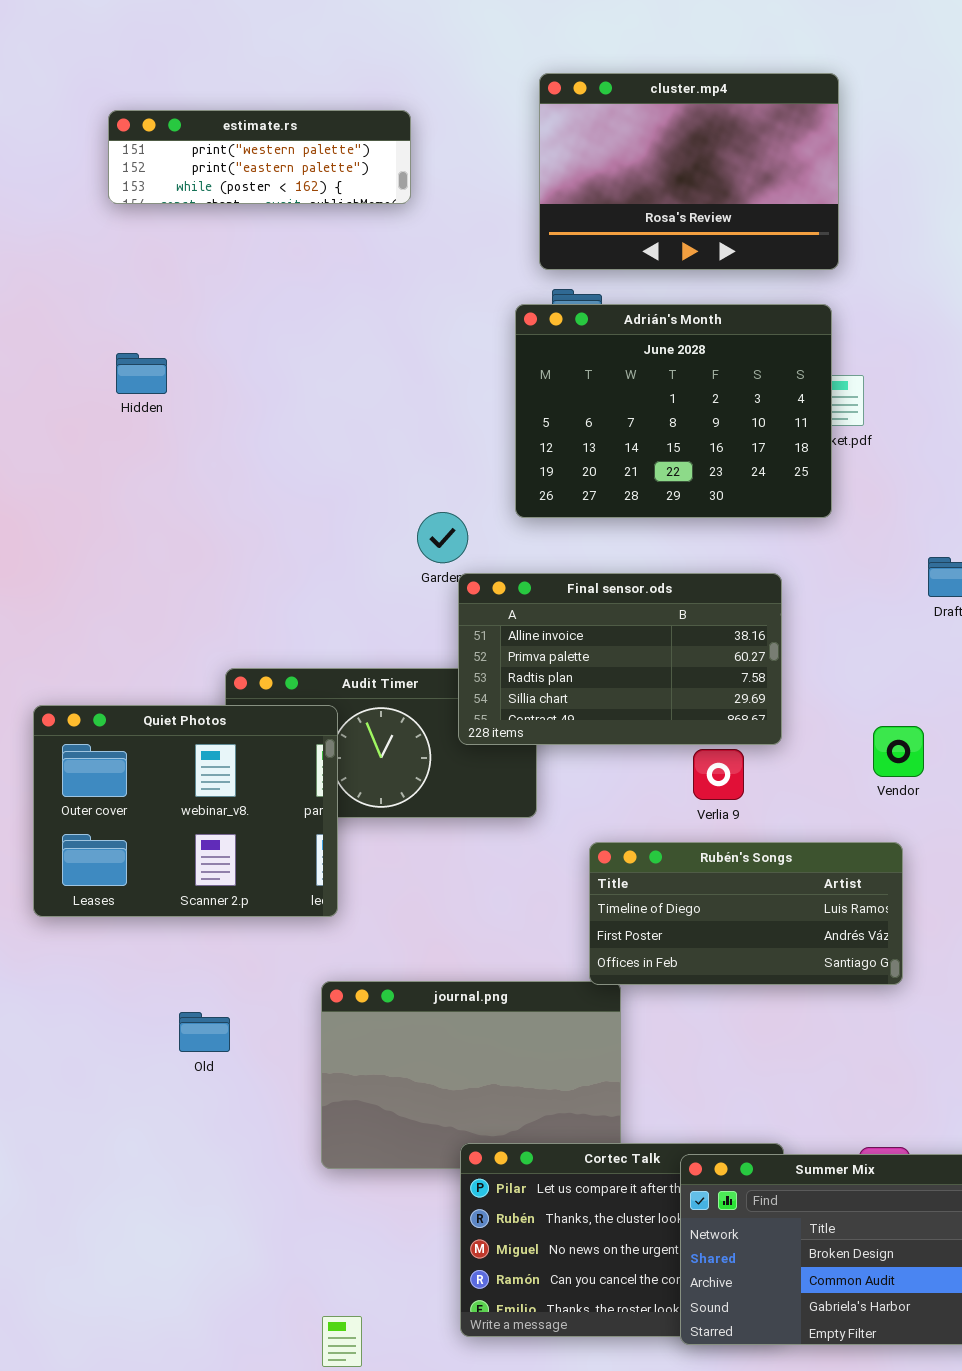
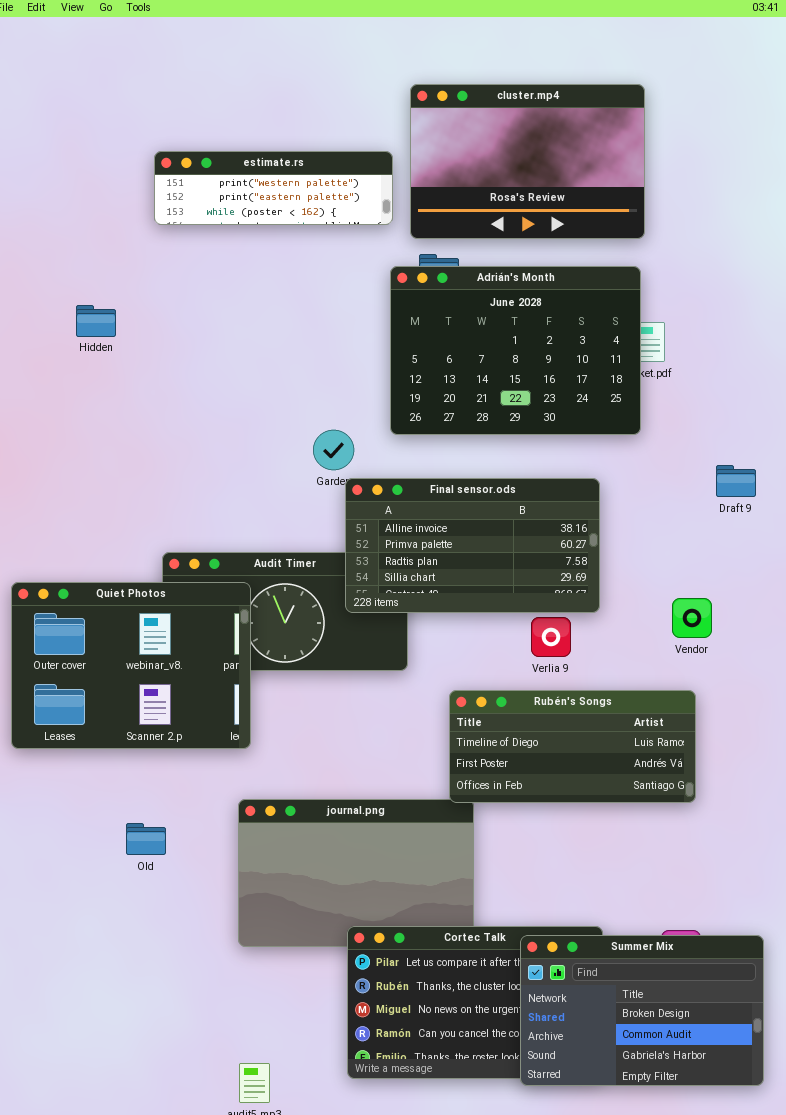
estimate.rs: [108,110,411,204] -> [154,151,393,225], moved

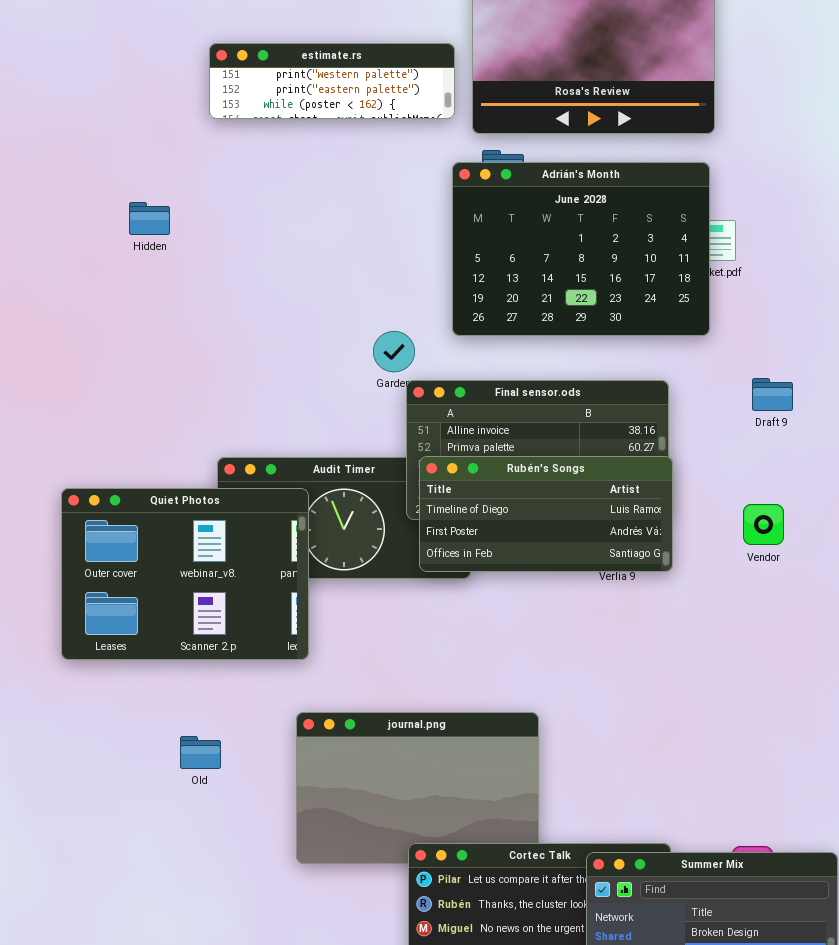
Draft 9: [716,465,756,497] -> [752,378,793,411], moved
Rubén's Songs: [449,690,696,803] -> [419,456,673,572], moved

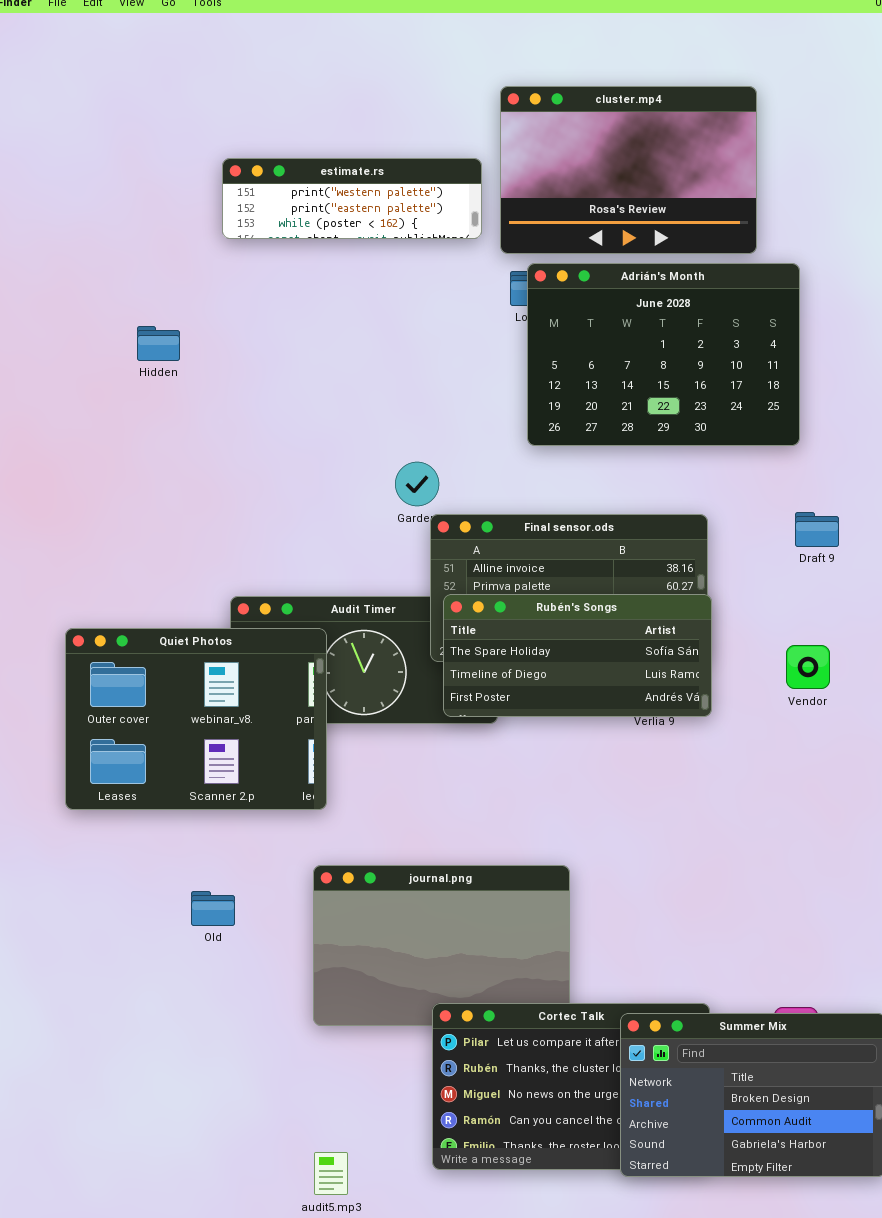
Adrián's Month: [452,162,710,336] -> [527,263,800,446], moved
Rubén's Songs: [419,456,673,572] -> [443,594,712,717], scrolled up 1 row

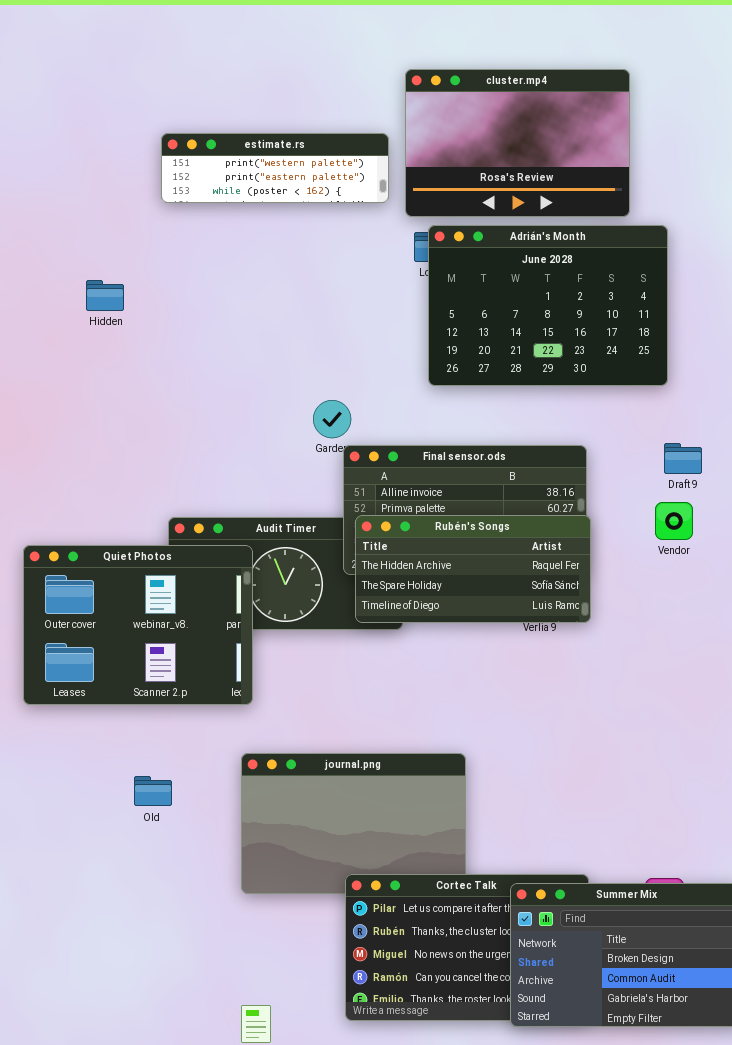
Rubén's Songs: [443,594,712,717] -> [355,515,591,623], scrolled up 1 row
Vendor: [786,645,830,689] -> [655,502,693,540], moved

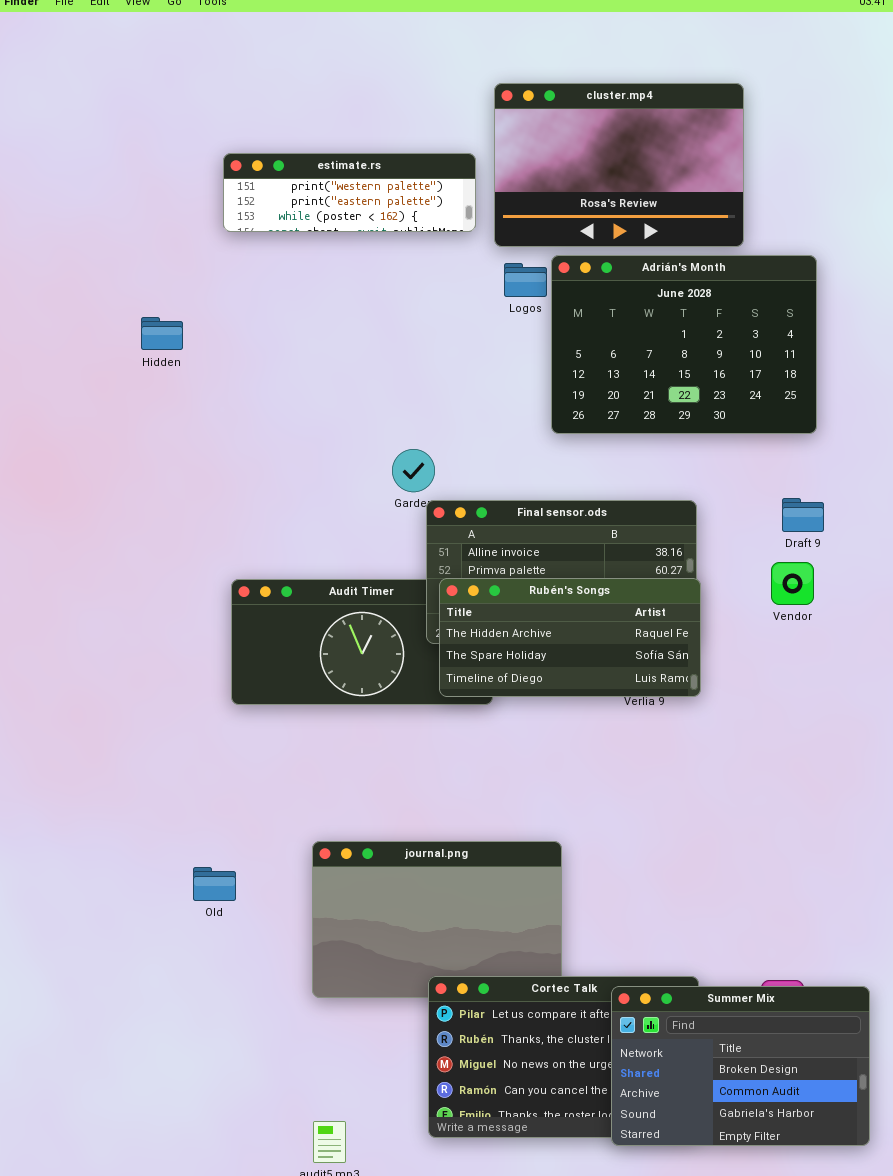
Adrián's Month: [428,225,668,386] -> [551,255,817,434], moved
Quiet Photos: [23,545,253,705] -> none, closed

